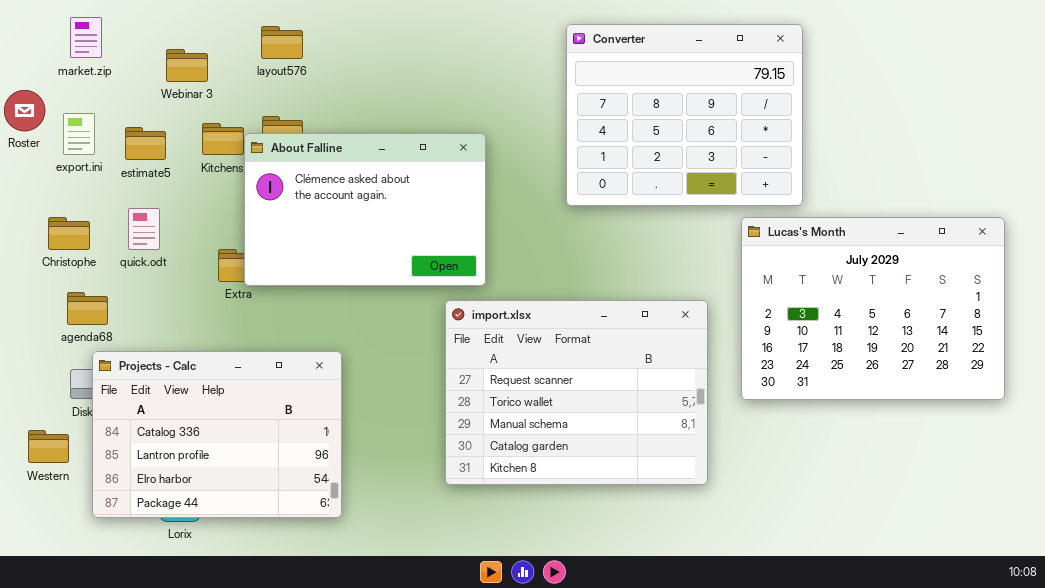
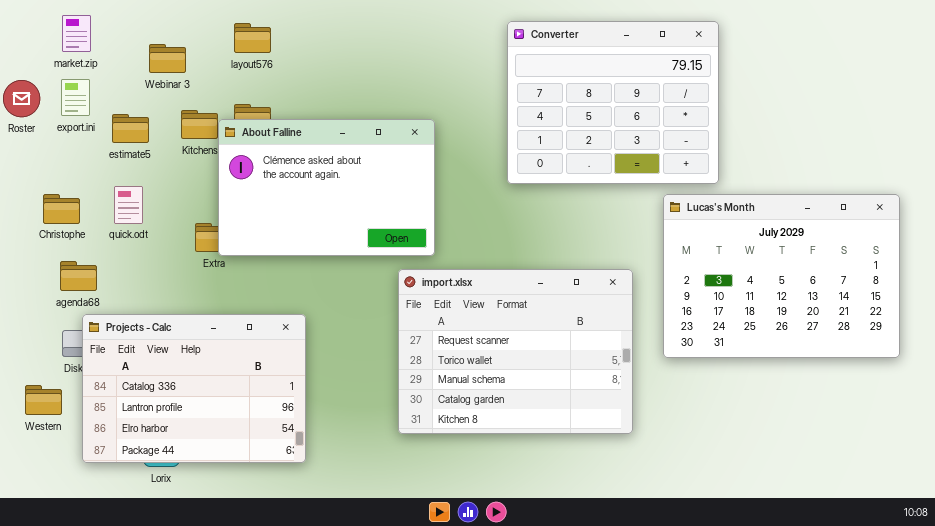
export.ini: [63,113,95,155] -> [61,79,90,116], moved

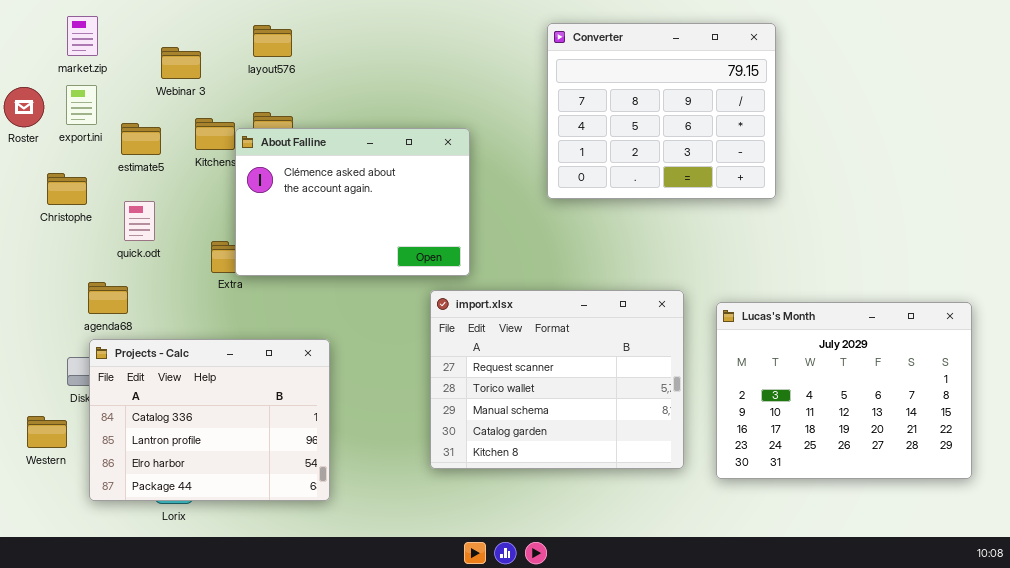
Christophe: [43,194,80,224] -> [47,173,87,205], moved
Lucas's Month: [663,194,900,358] -> [716,302,972,479], moved
agenda68: [60,261,97,291] -> [88,282,128,314], moved

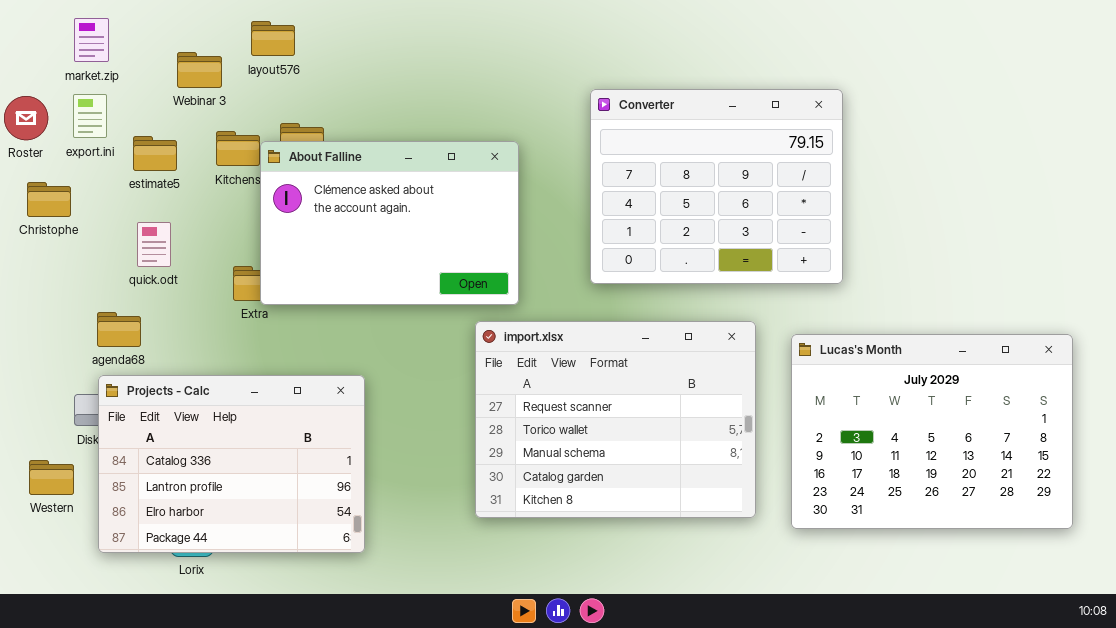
Converter: [547,23,776,199] -> [590,89,843,284], moved
layout576: [253,25,292,57] -> [251,21,295,56], moved
Christophe: [47,173,87,205] -> [27,182,71,217], moved

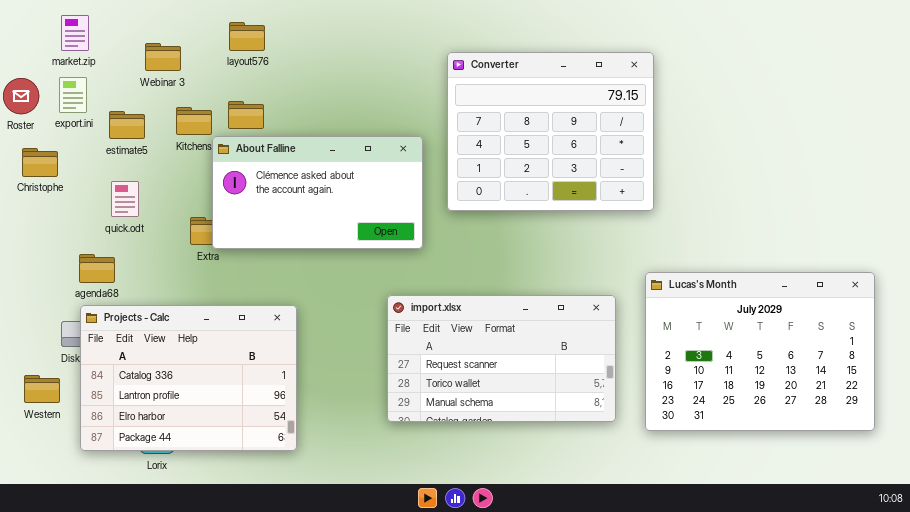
layout576: [251,21,295,56] -> [229,22,265,51], moved
Converter: [590,89,843,284] -> [447,52,654,211], moved
About Falline: [260,141,519,305] -> [212,136,423,249], resized
import.xlsx: [475,321,756,518] -> [387,295,616,422], resized

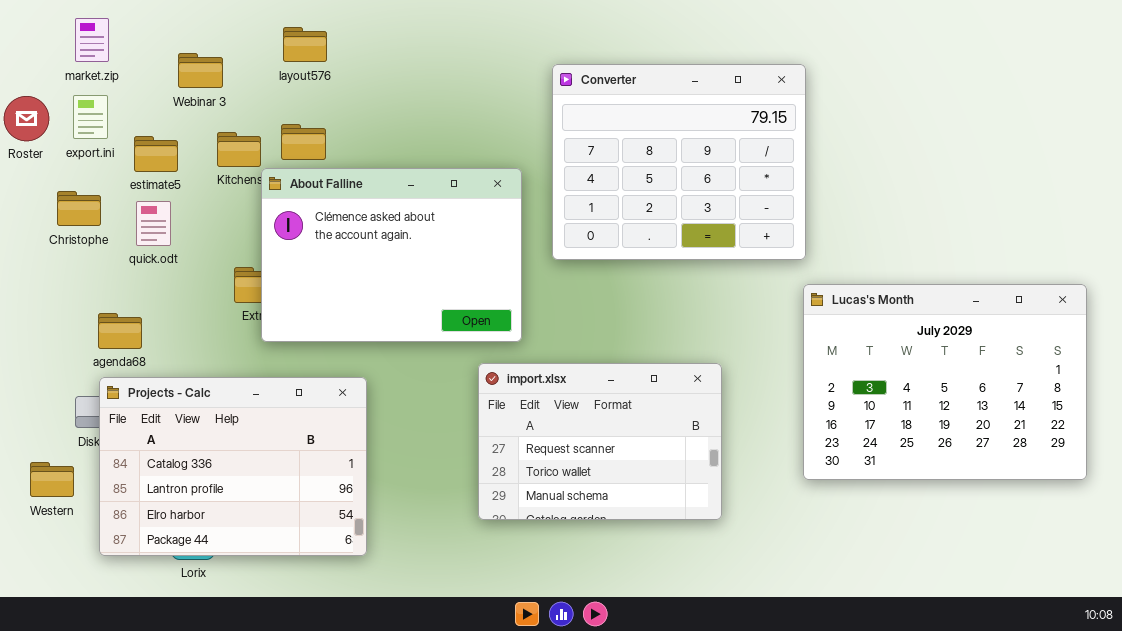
About Falline: [212,136,423,249] -> [261,168,522,342], resized
Christophe: [22,148,58,177] -> [57,191,101,226], moved
quick.odt: [111,181,139,217] -> [136,201,171,246], moved
Lucas's Month: [645,272,875,431] -> [803,284,1087,480], moved
import.xlsx: [387,295,616,422] -> [478,363,722,520], resized

